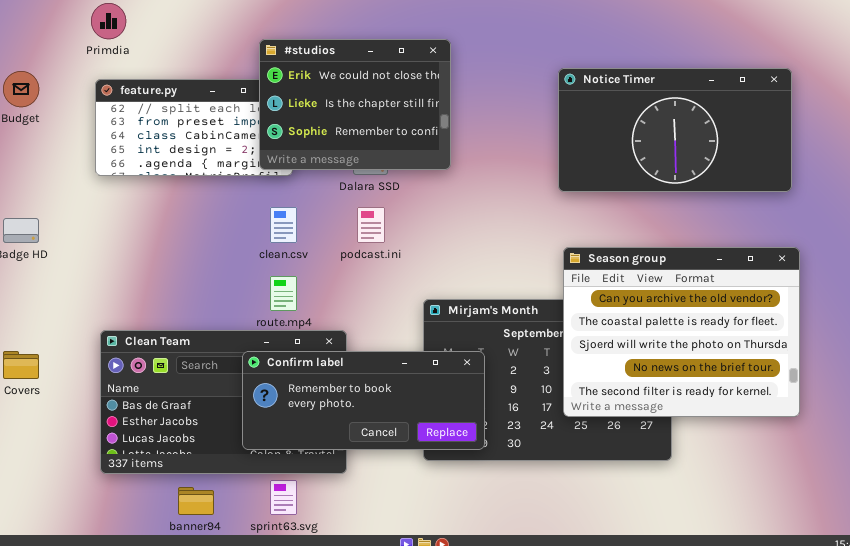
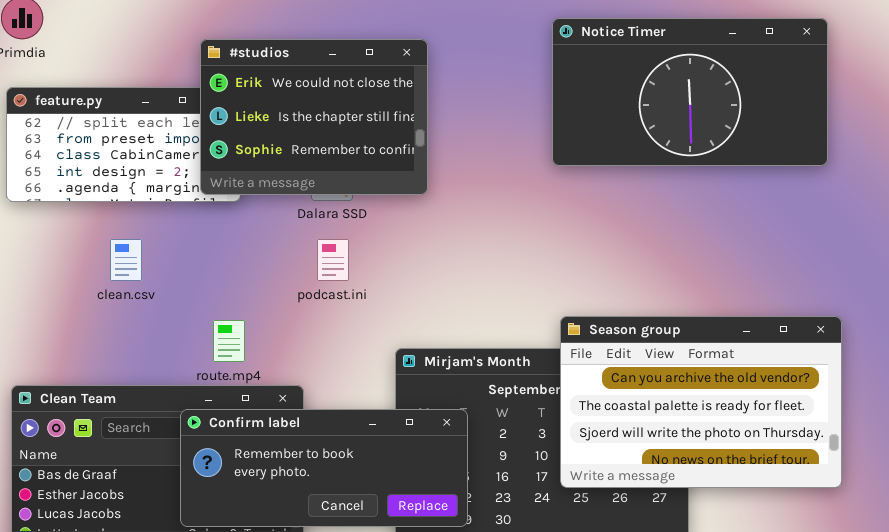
Notice Timer: [558,68,792,192] -> [552,18,828,166], moved
clean.csv: [270,207,297,243] -> [110,239,142,281], moved
Season group: [563,247,800,417] -> [560,316,842,488], resized

